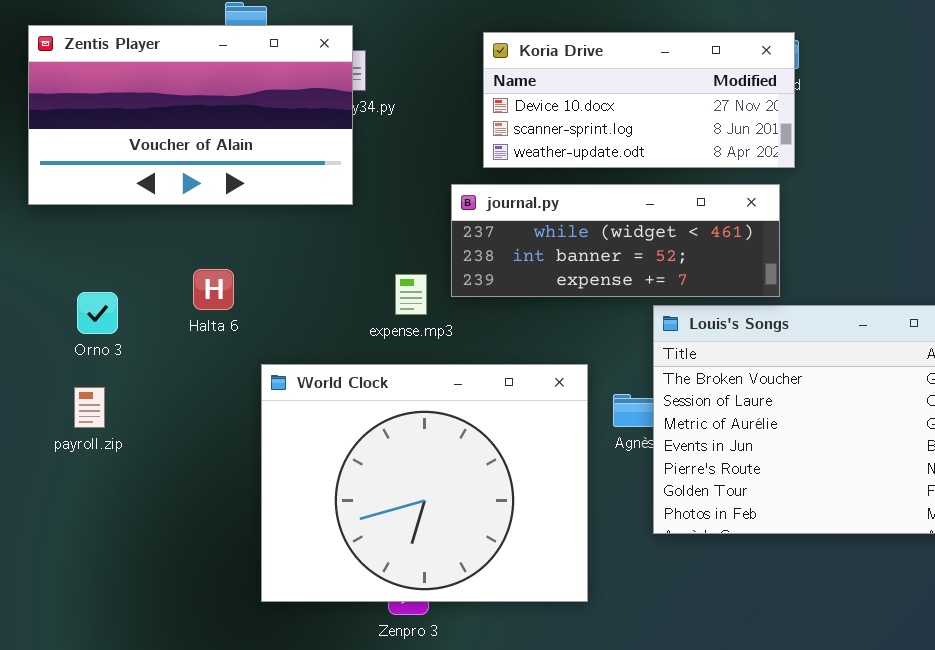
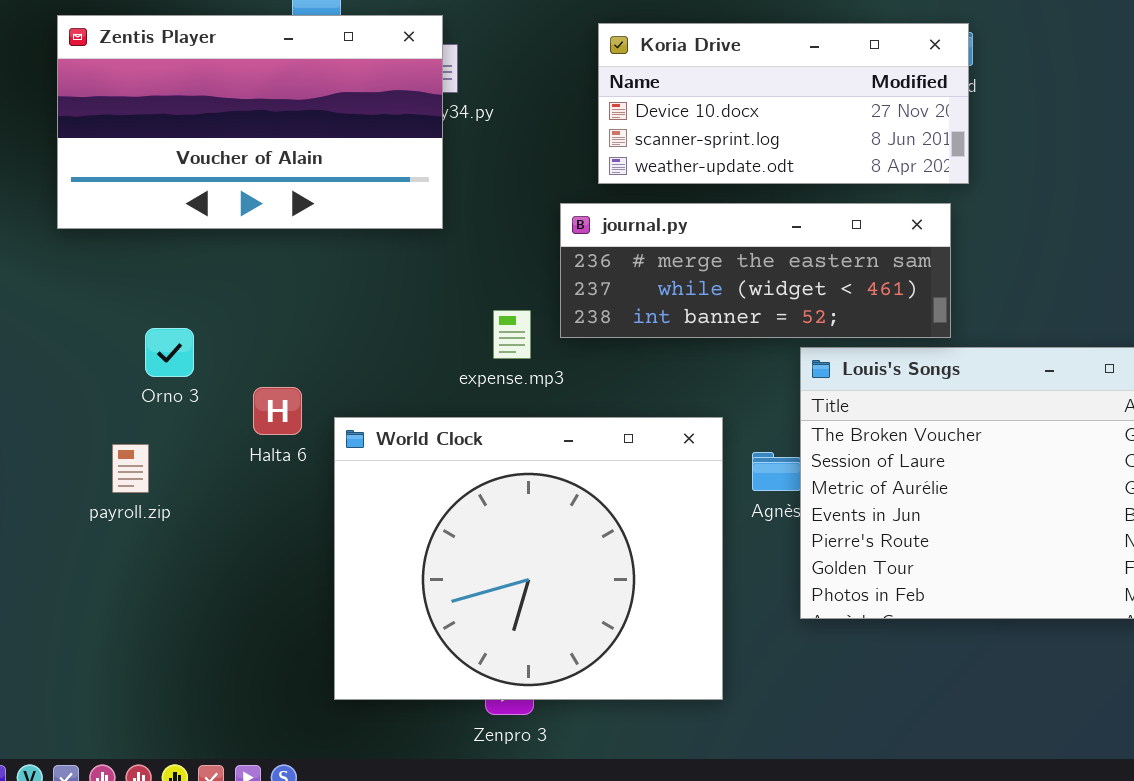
journal.py: [451,184,780,297] -> [560,203,951,338], scrolled up 1 row
Halta 6: [193,269,234,310] -> [253,387,302,435], moved
Orno 3: [77,292,118,334] -> [145,328,194,377], moved

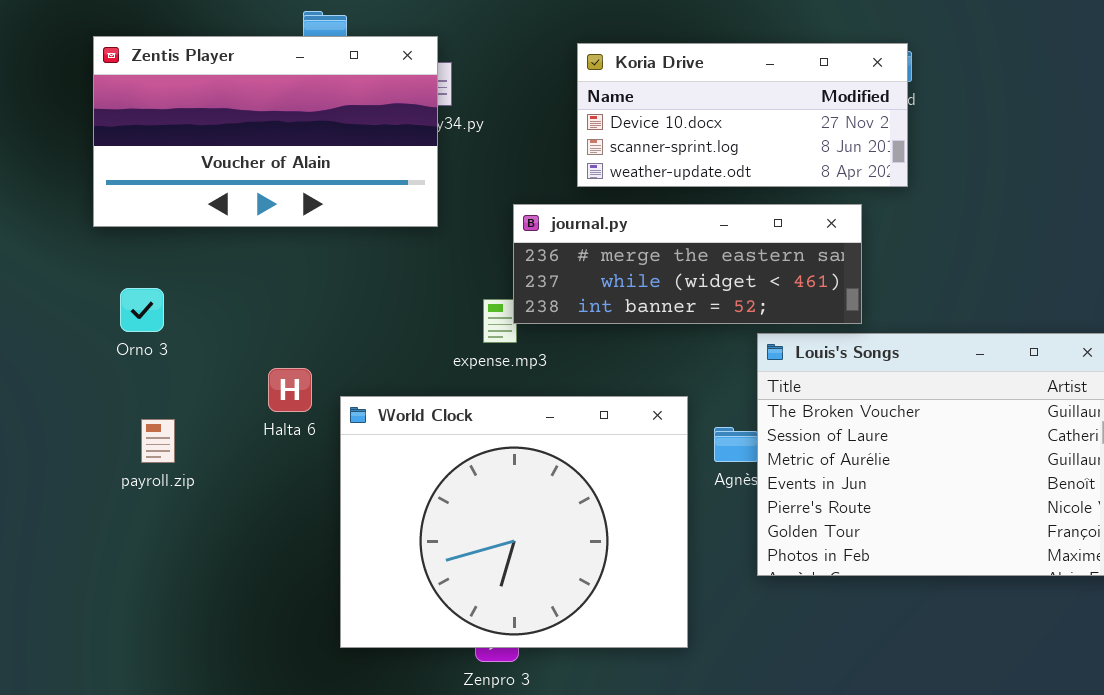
journal.py: [560,203,951,338] -> [513,204,862,324], moved
Orno 3: [145,328,194,377] -> [120,288,164,332], moved

